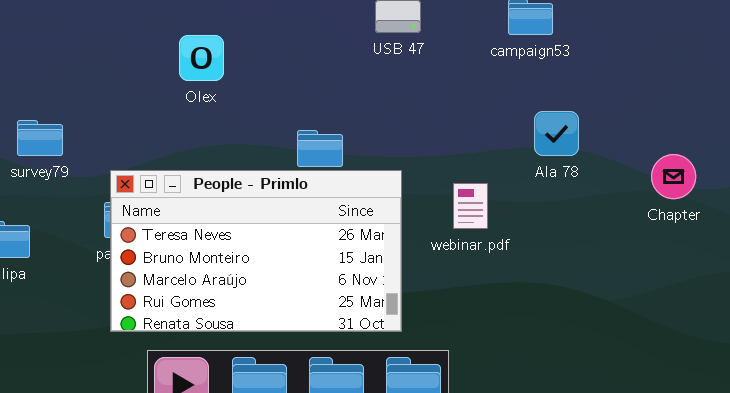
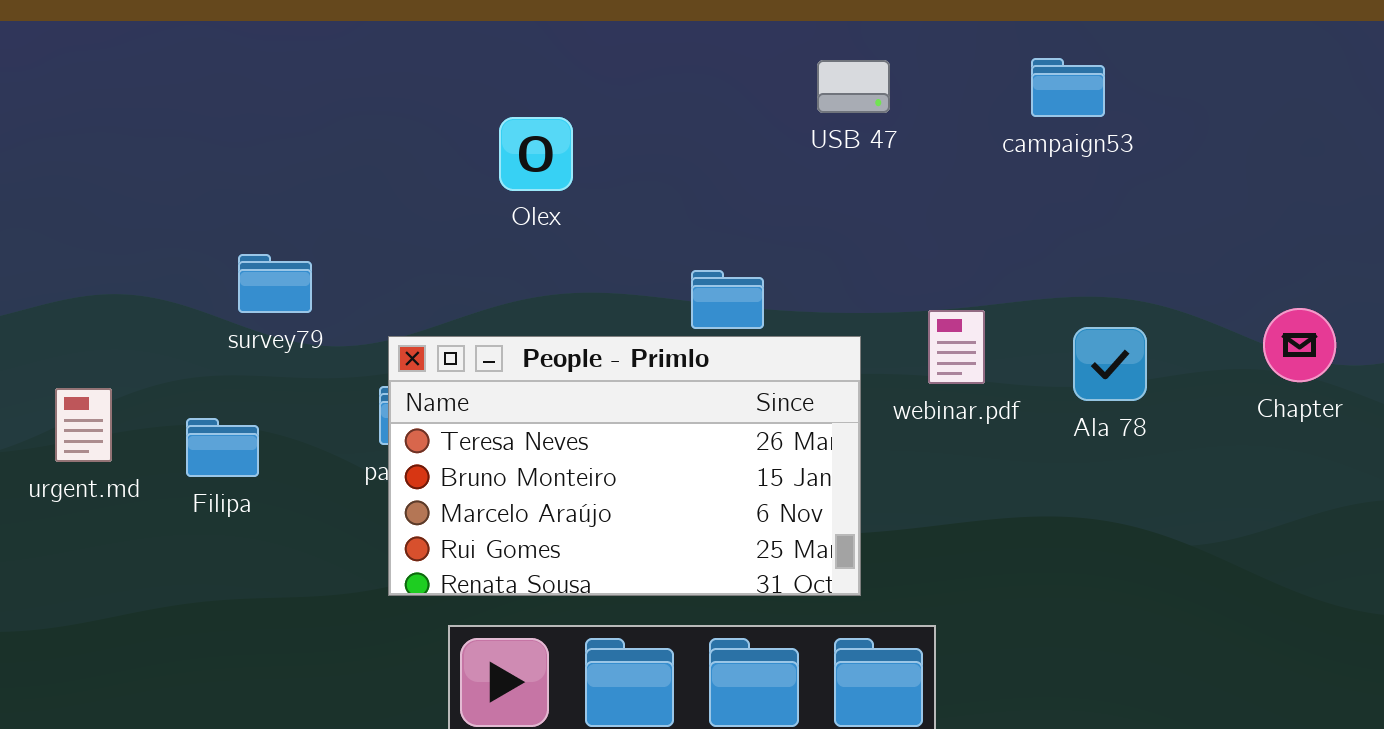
Ala 78: [534,111,579,156] -> [1073,327,1147,401], moved
webinar.pdf: [453,183,488,229] -> [928,310,985,384], moved

